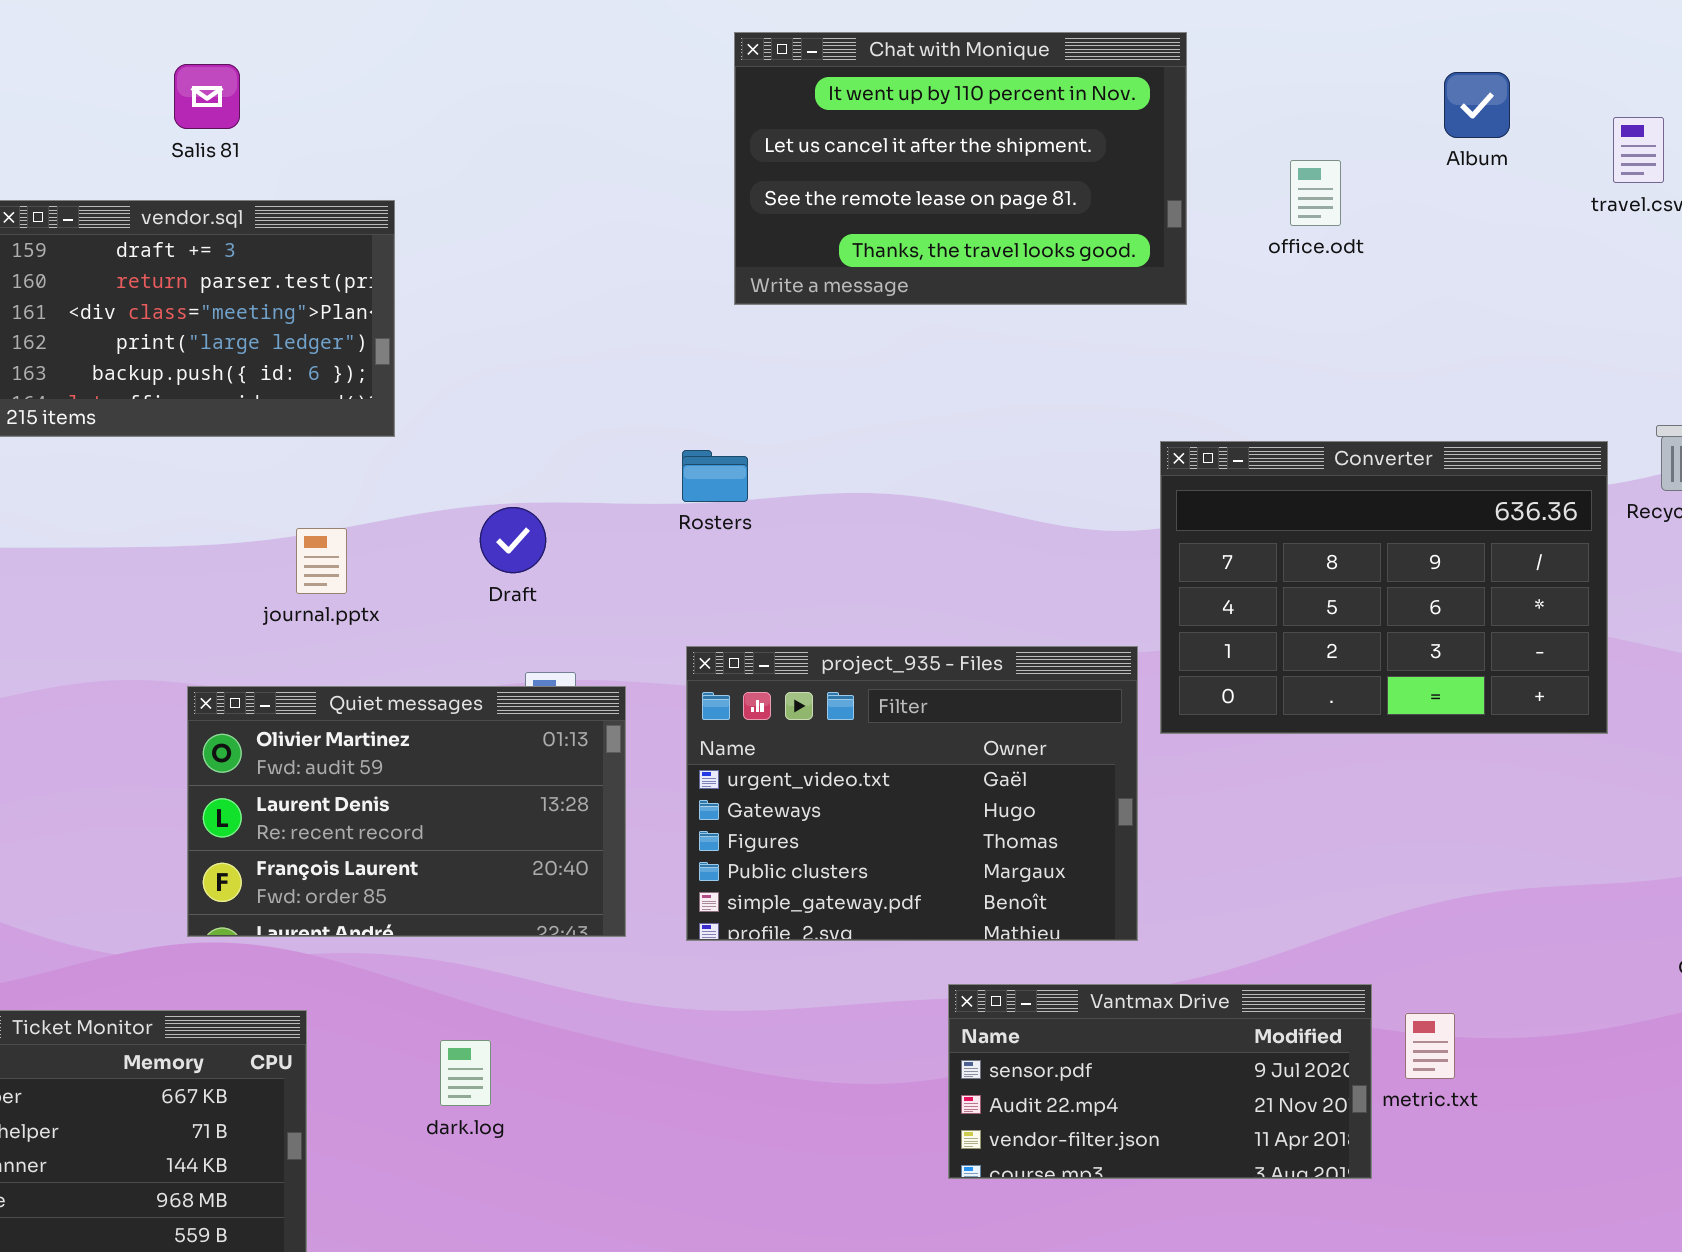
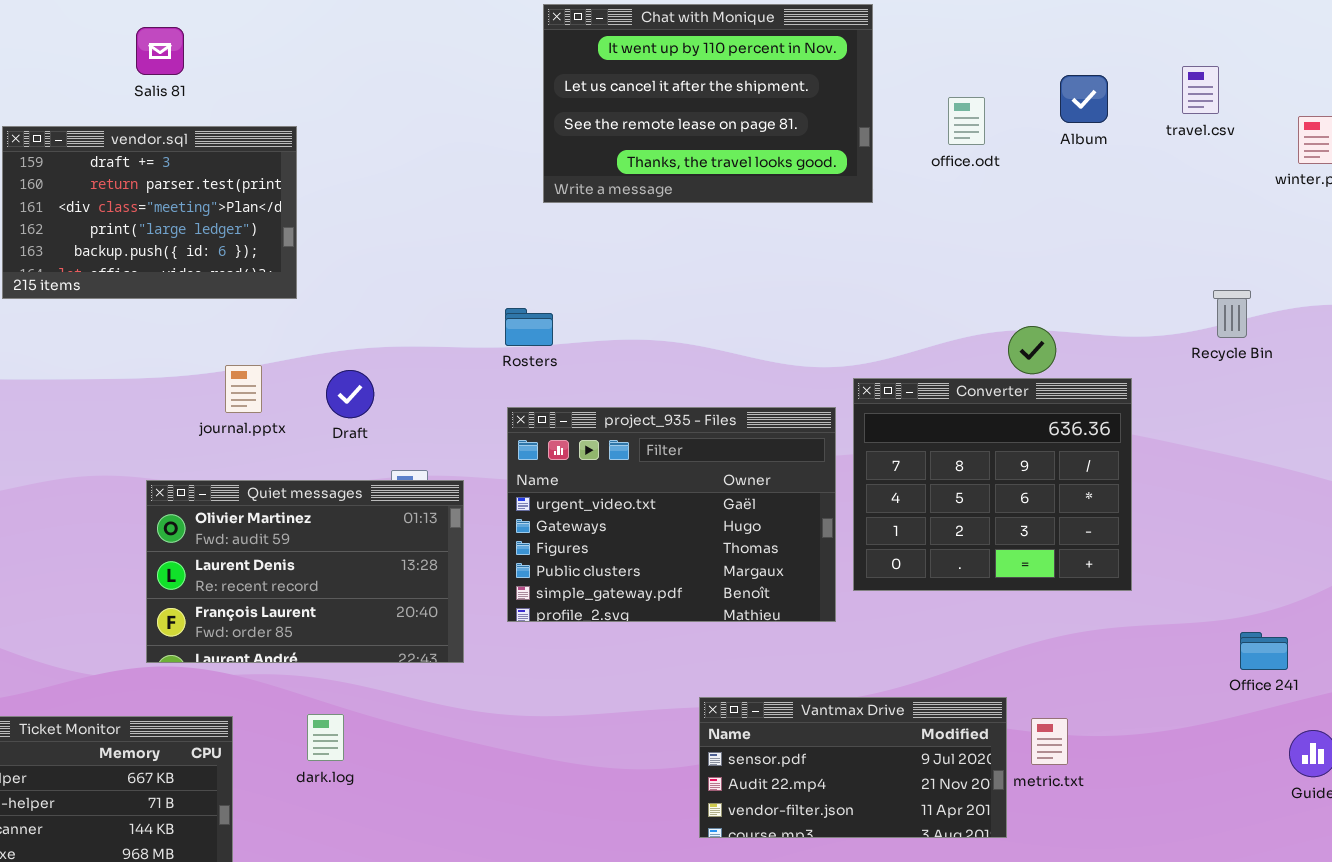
Album: [1444,72,1510,138] -> [1060,75,1108,123], moved
Converter: [1160,441,1608,734] -> [853,378,1132,591], moved, resized
Draft: [480,507,546,573] -> [326,370,374,418], moved
project_935 - Files: [686,646,1138,941] -> [507,407,836,622], moved
dark.log: [440,1040,491,1106] -> [307,714,344,761], moved

